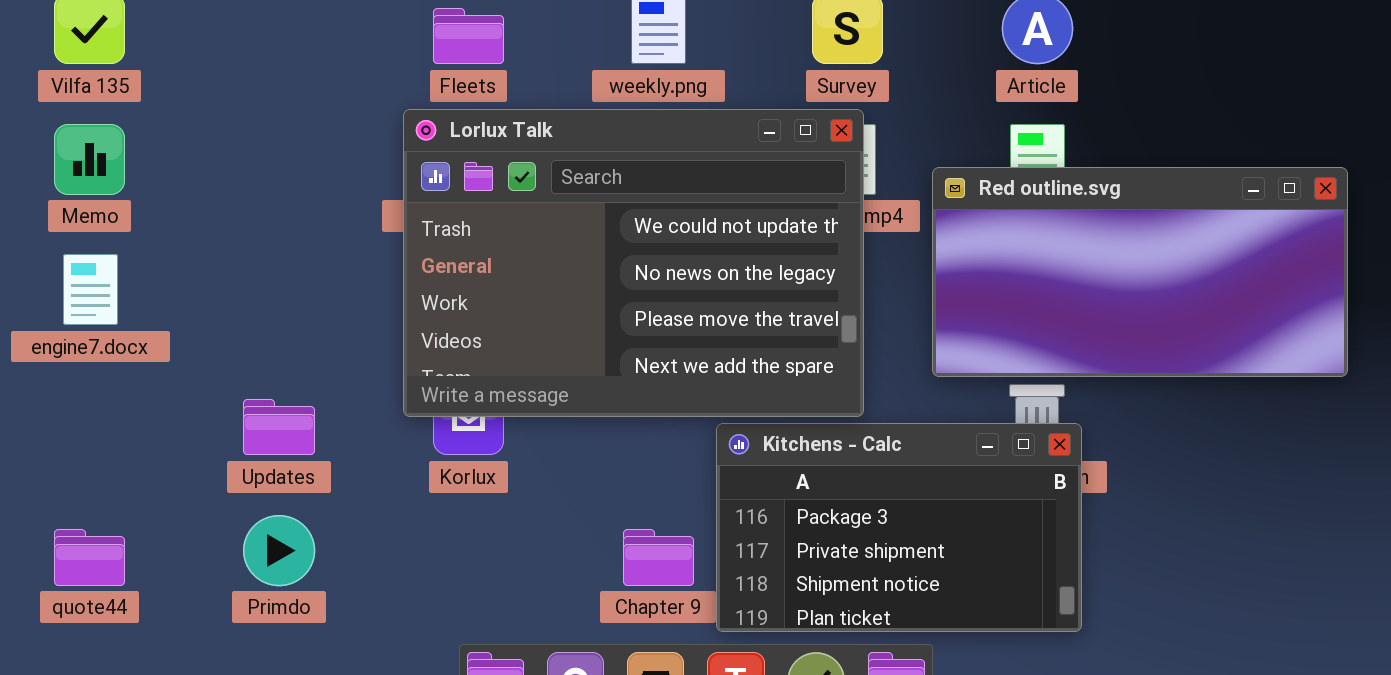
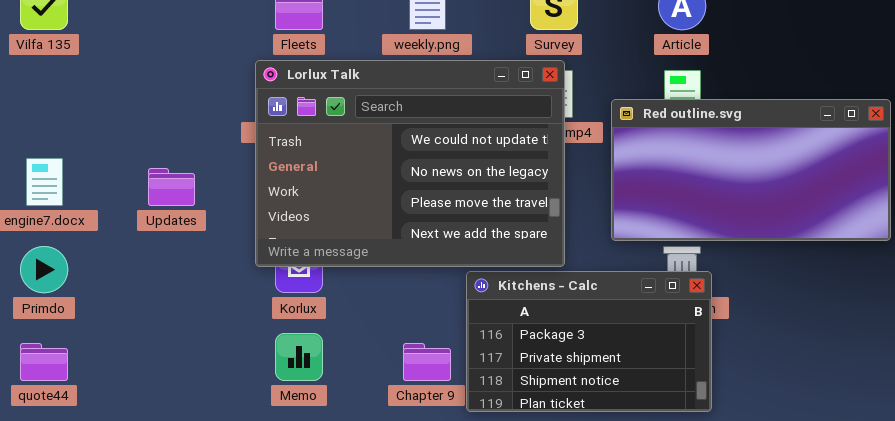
Memo: [54,124,125,195] -> [275,333,323,381], moved
Updates: [243,399,315,455] -> [148,168,195,206], moved
Primdo: [243,515,315,586] -> [20,246,68,293], moved

